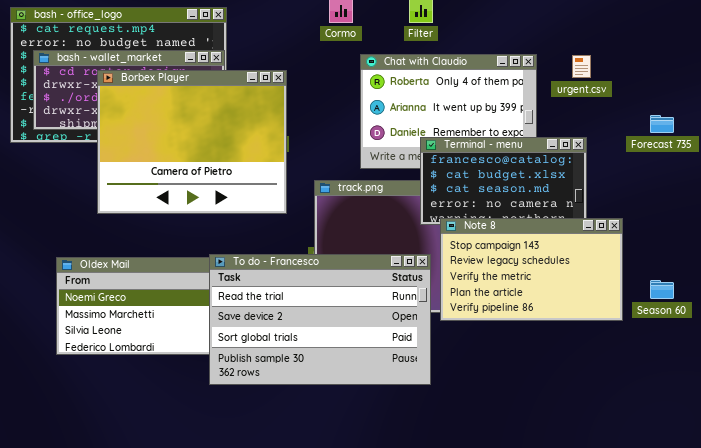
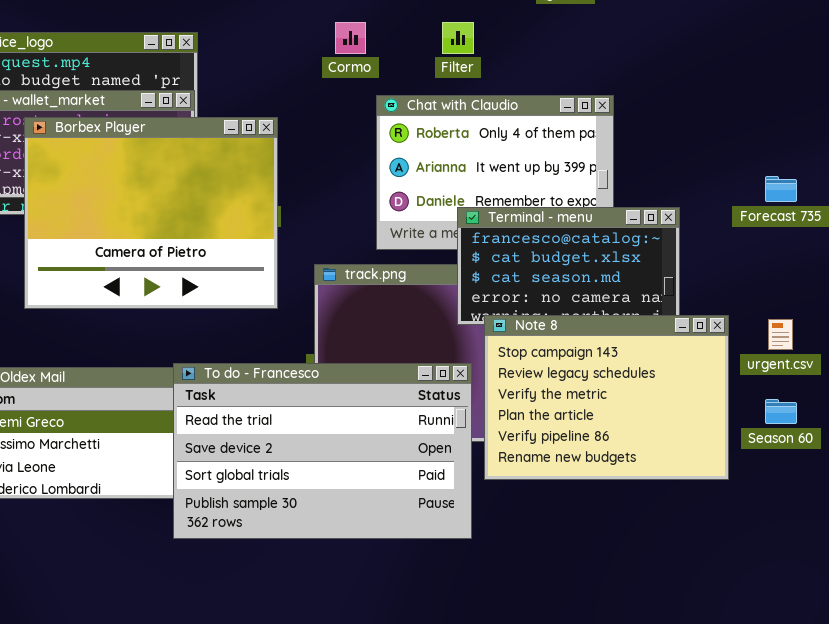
urgent.csv: [572,55,591,78] -> [768,319,793,350], moved
Note 8: [440,218,623,321] -> [484,315,729,480], resized

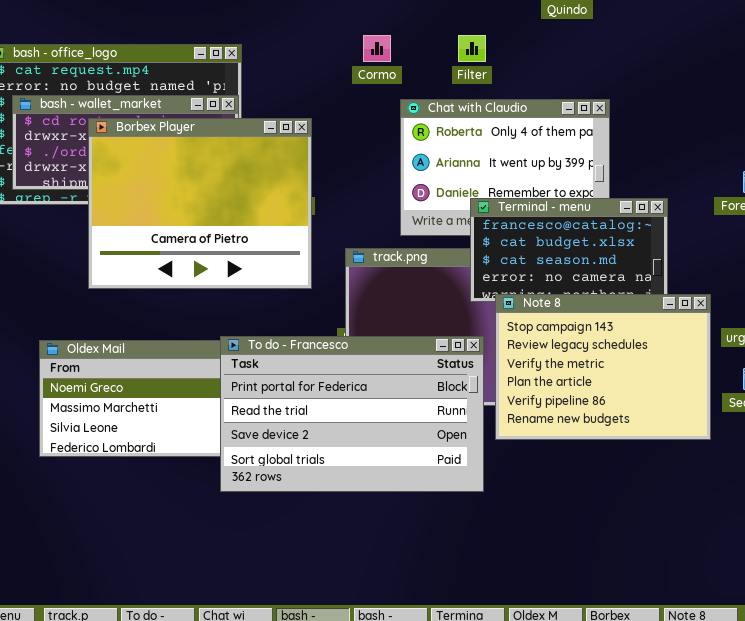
To do - Francesco: [173,363,472,539] -> [220,336,484,492], scrolled up 1 row

